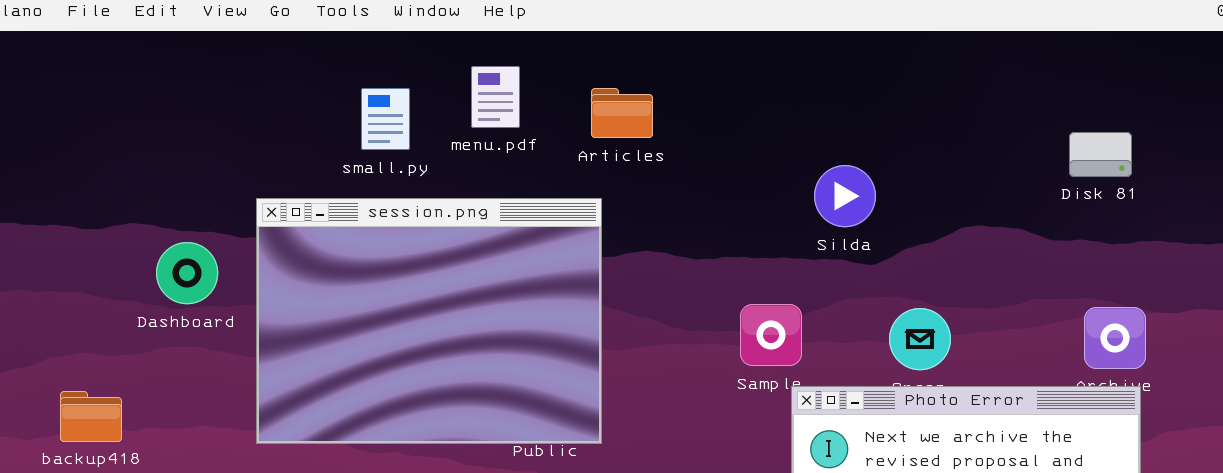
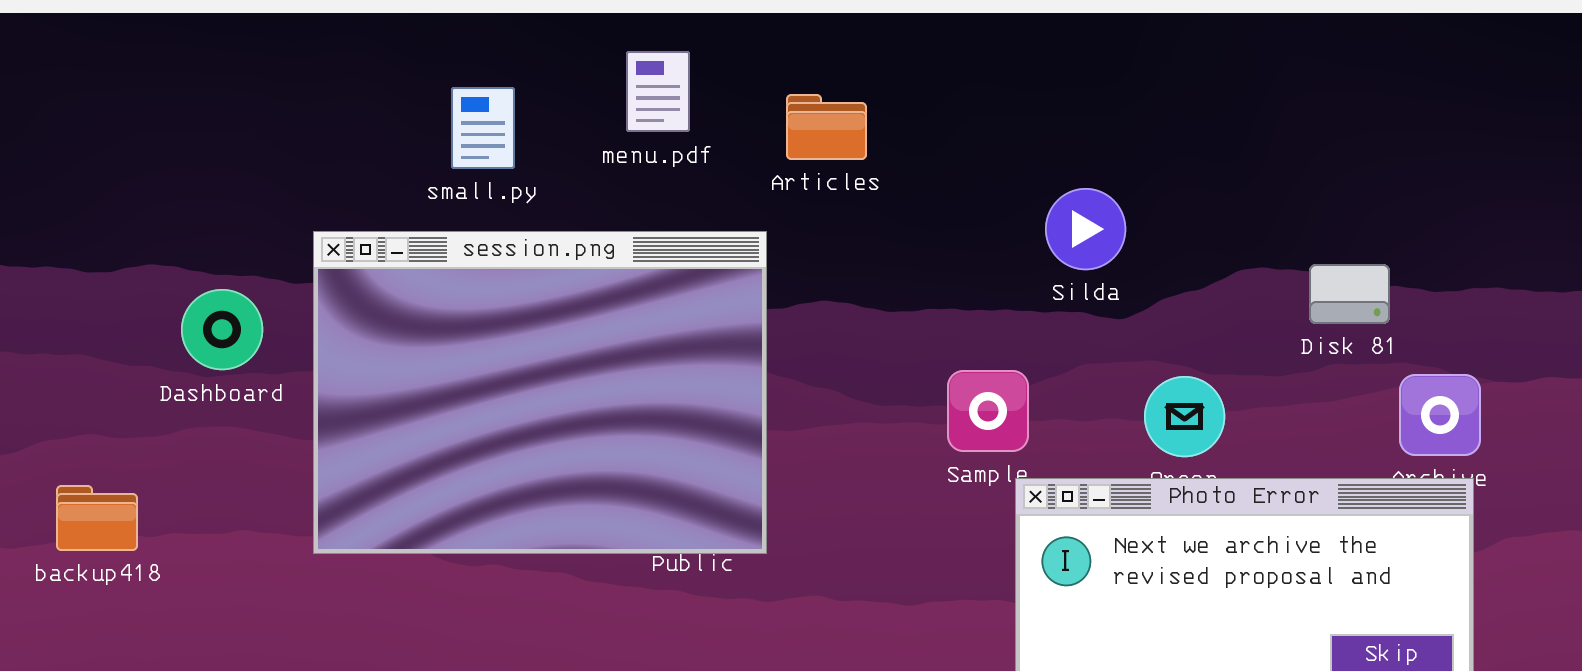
menu.pdf: [471,66,520,128] -> [626,51,690,132], moved
Articles: [591,88,653,138] -> [786,94,867,160], moved
Disk 81: [1069,132,1132,177] -> [1309,264,1390,324], moved

